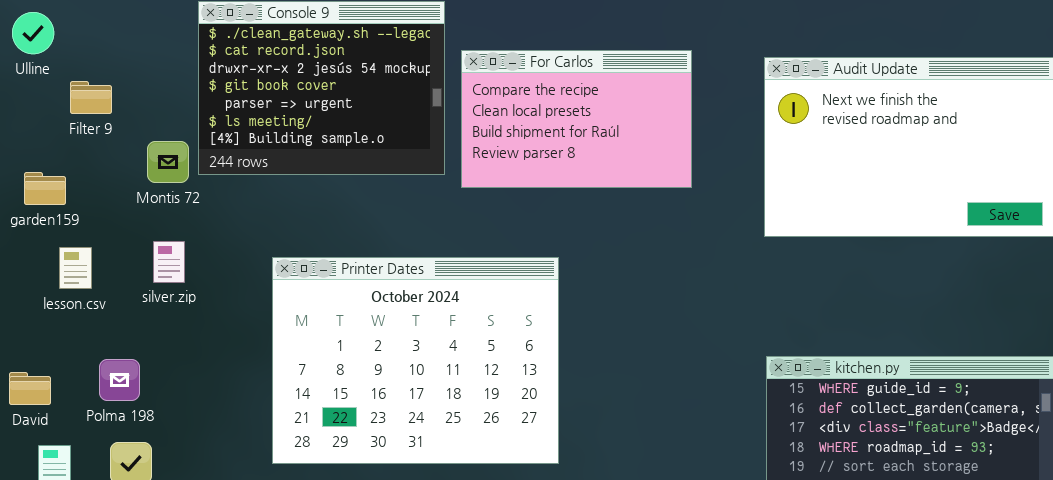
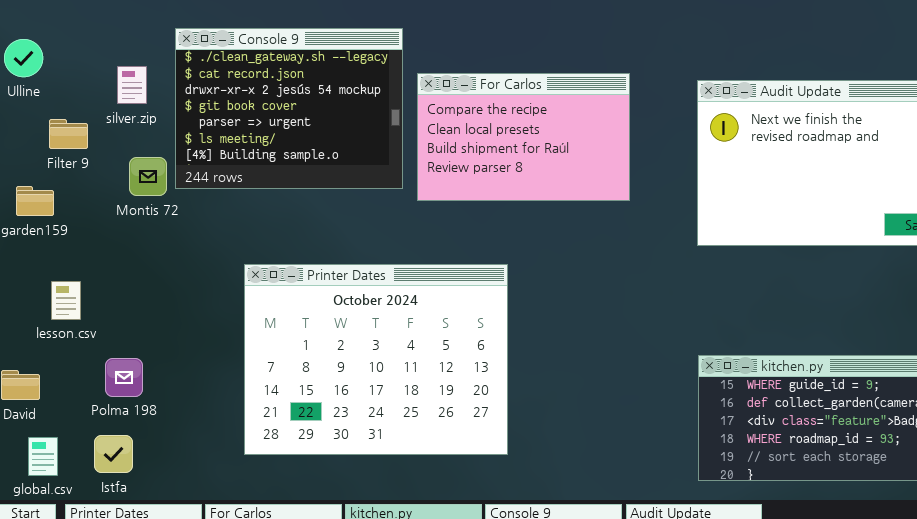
Filter 9: [70,81,112,114] -> [49,119,88,149], moved
silver.zip: [153,241,185,283] -> [117,66,147,104], moved
lesson.csv: [59,247,92,289] -> [51,281,81,320], moved
Polma 198: [99,359,140,401] -> [105,358,143,397], moved

